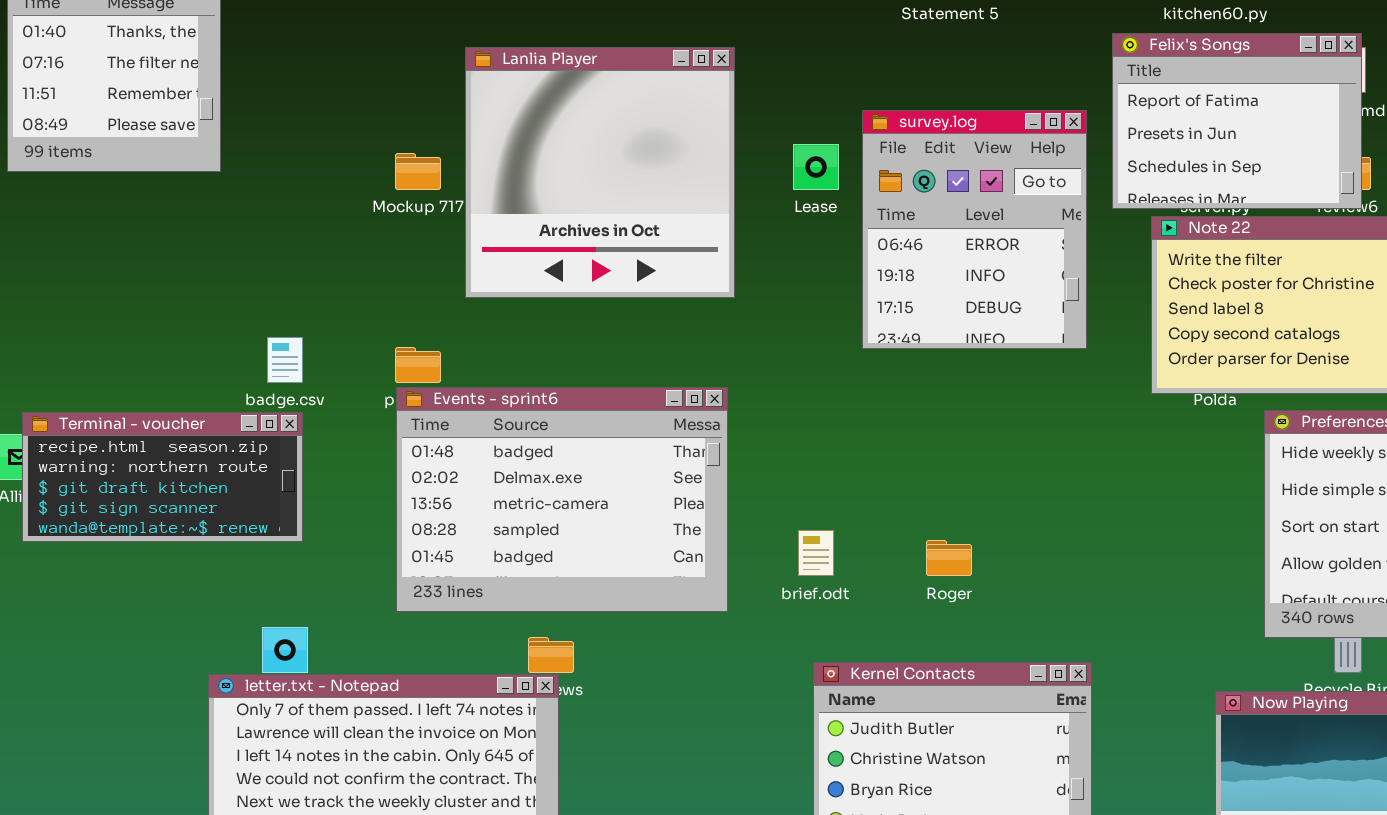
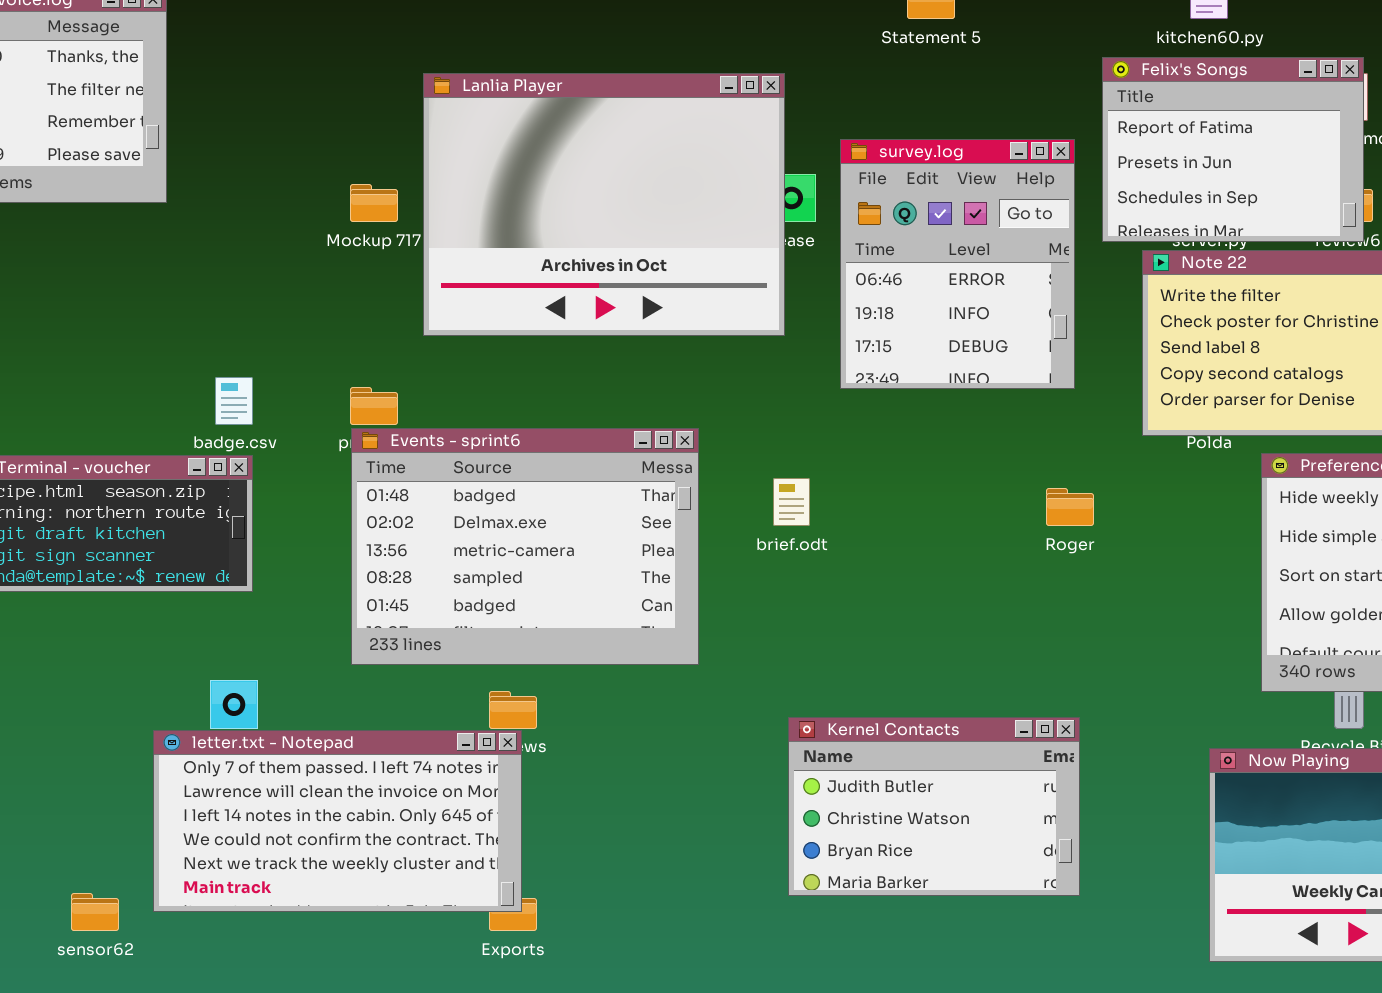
Lanlia Player: [465,47,735,298] -> [423,73,785,336], resized
brief.odt: [798,530,834,576] -> [773,478,810,526], moved
Roger: [926,540,972,576] -> [1046,488,1094,526], moved

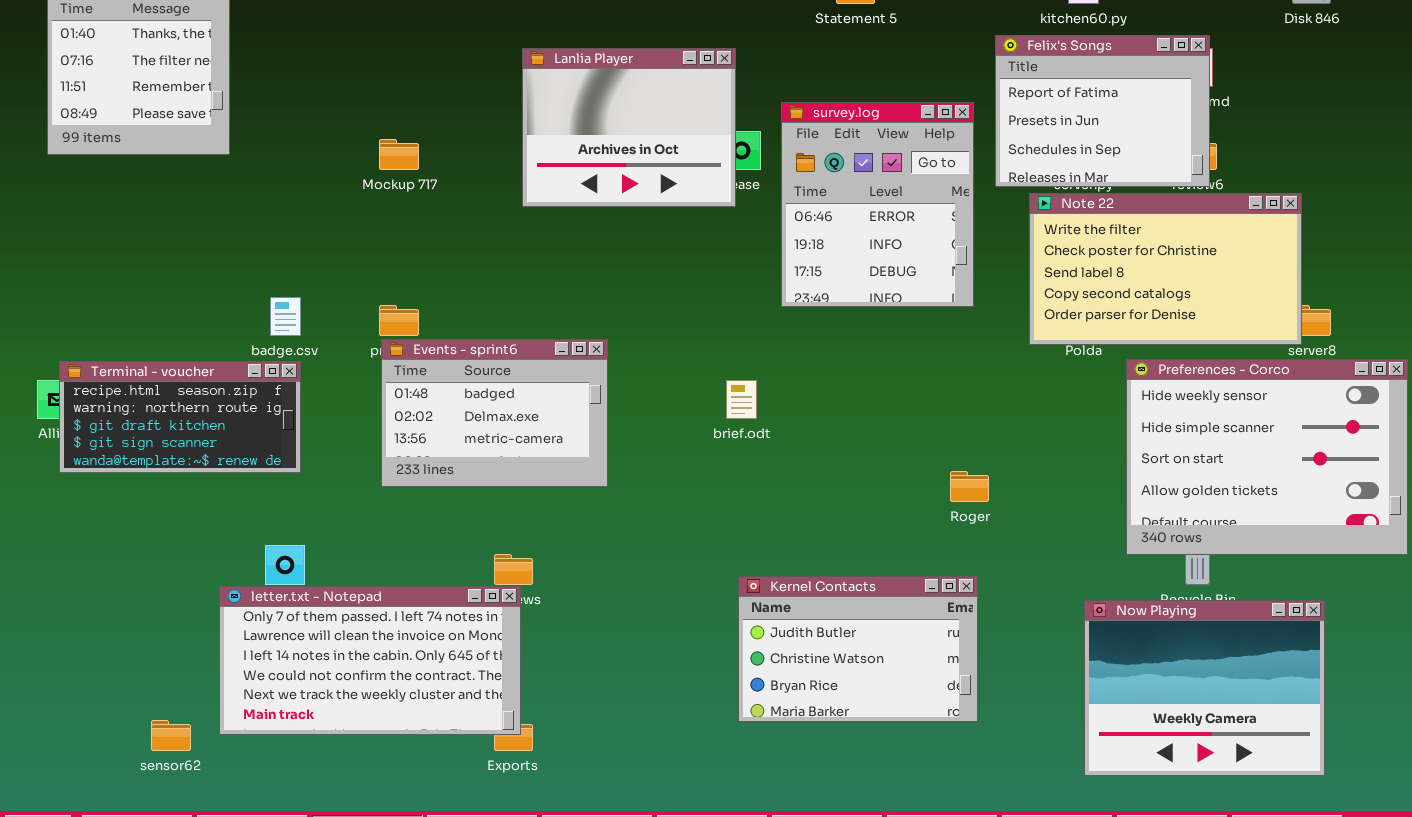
Lanlia Player: [423,73,785,336] -> [522,48,736,207], resized
Events - sprint6: [351,428,699,665] -> [381,339,608,487], resized
Roger: [1046,488,1094,526] -> [950,471,989,502], moved

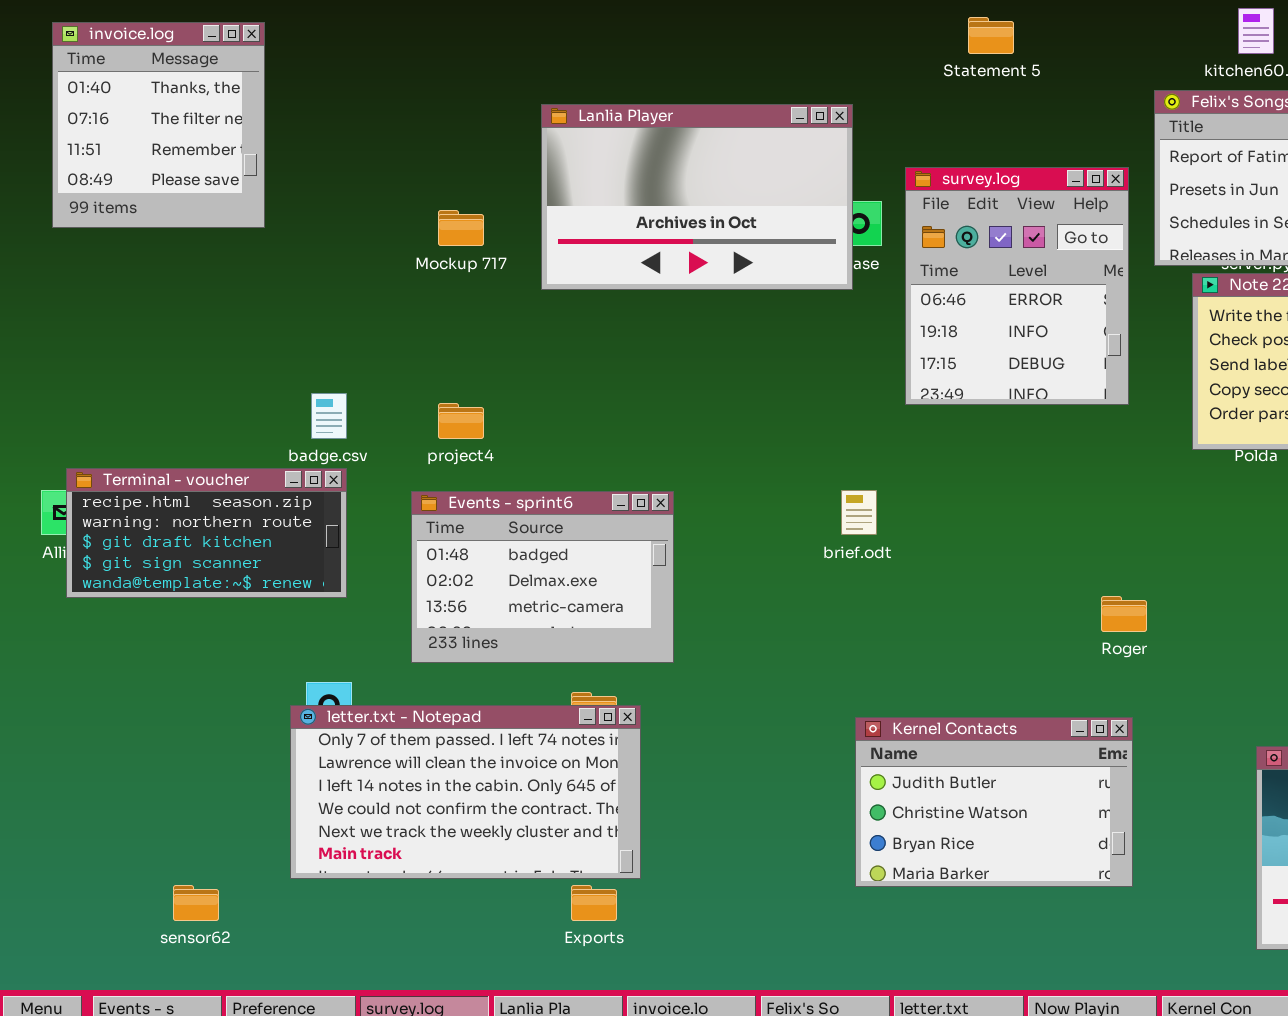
Lanlia Player: [522,48,736,207] -> [541,104,853,290], resized
Events - sprint6: [381,339,608,487] -> [411,491,674,663], moved
letter.txt - Notepad: [219,586,521,735] -> [290,705,641,879], moved

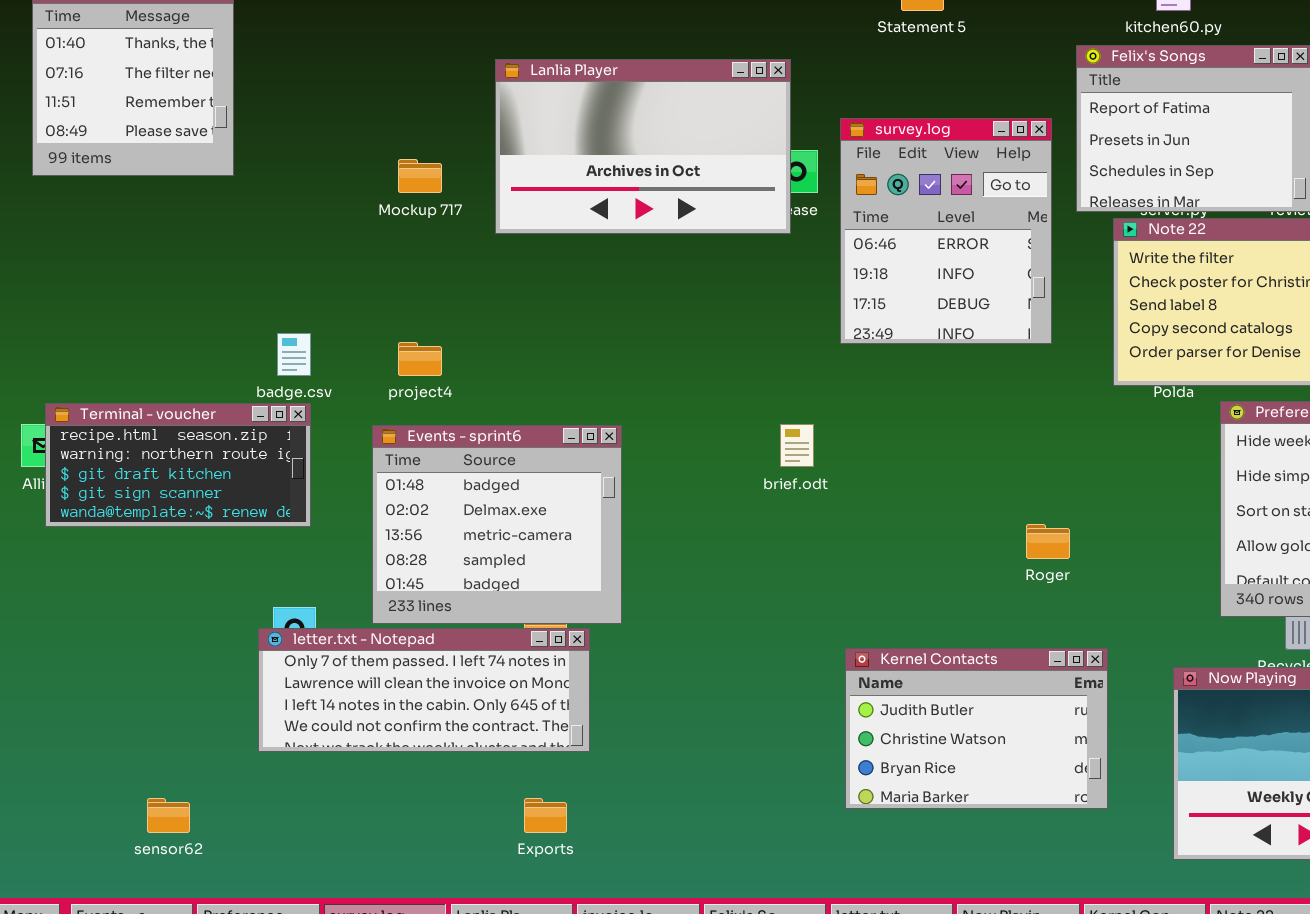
Events - sprint6: [411,491,674,663] -> [372,425,622,624], resized
letter.txt - Notepad: [290,705,641,879] -> [258,628,590,752], resized
Kernel Contacts: [855,717,1133,887] -> [845,648,1108,809], moved

